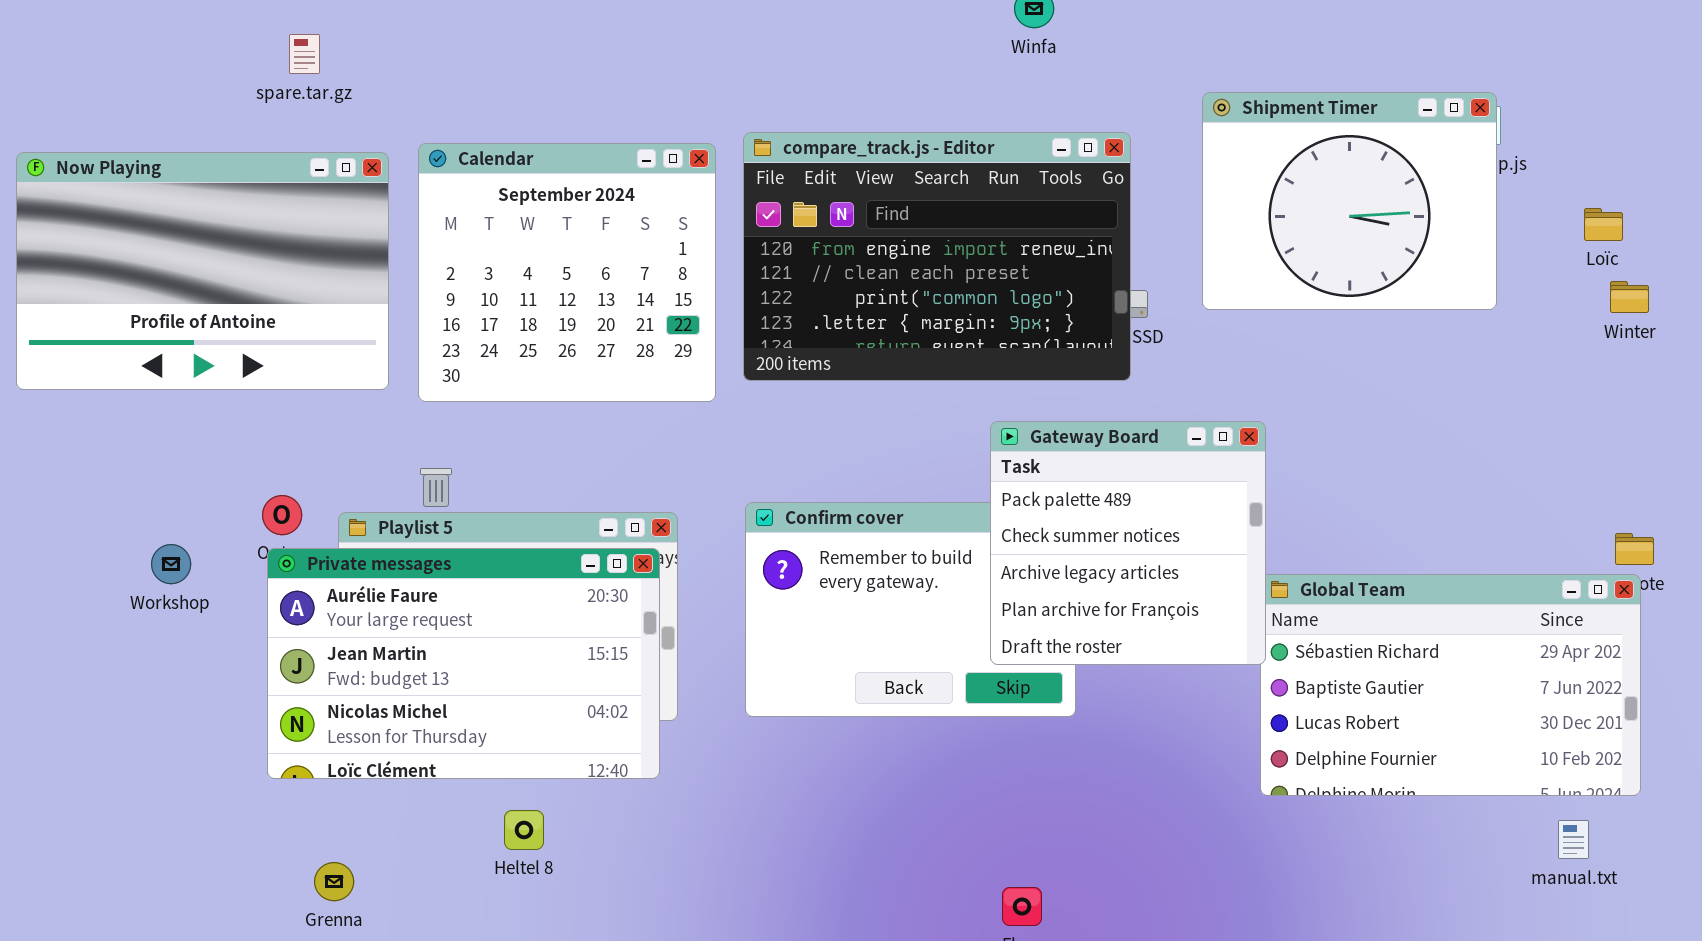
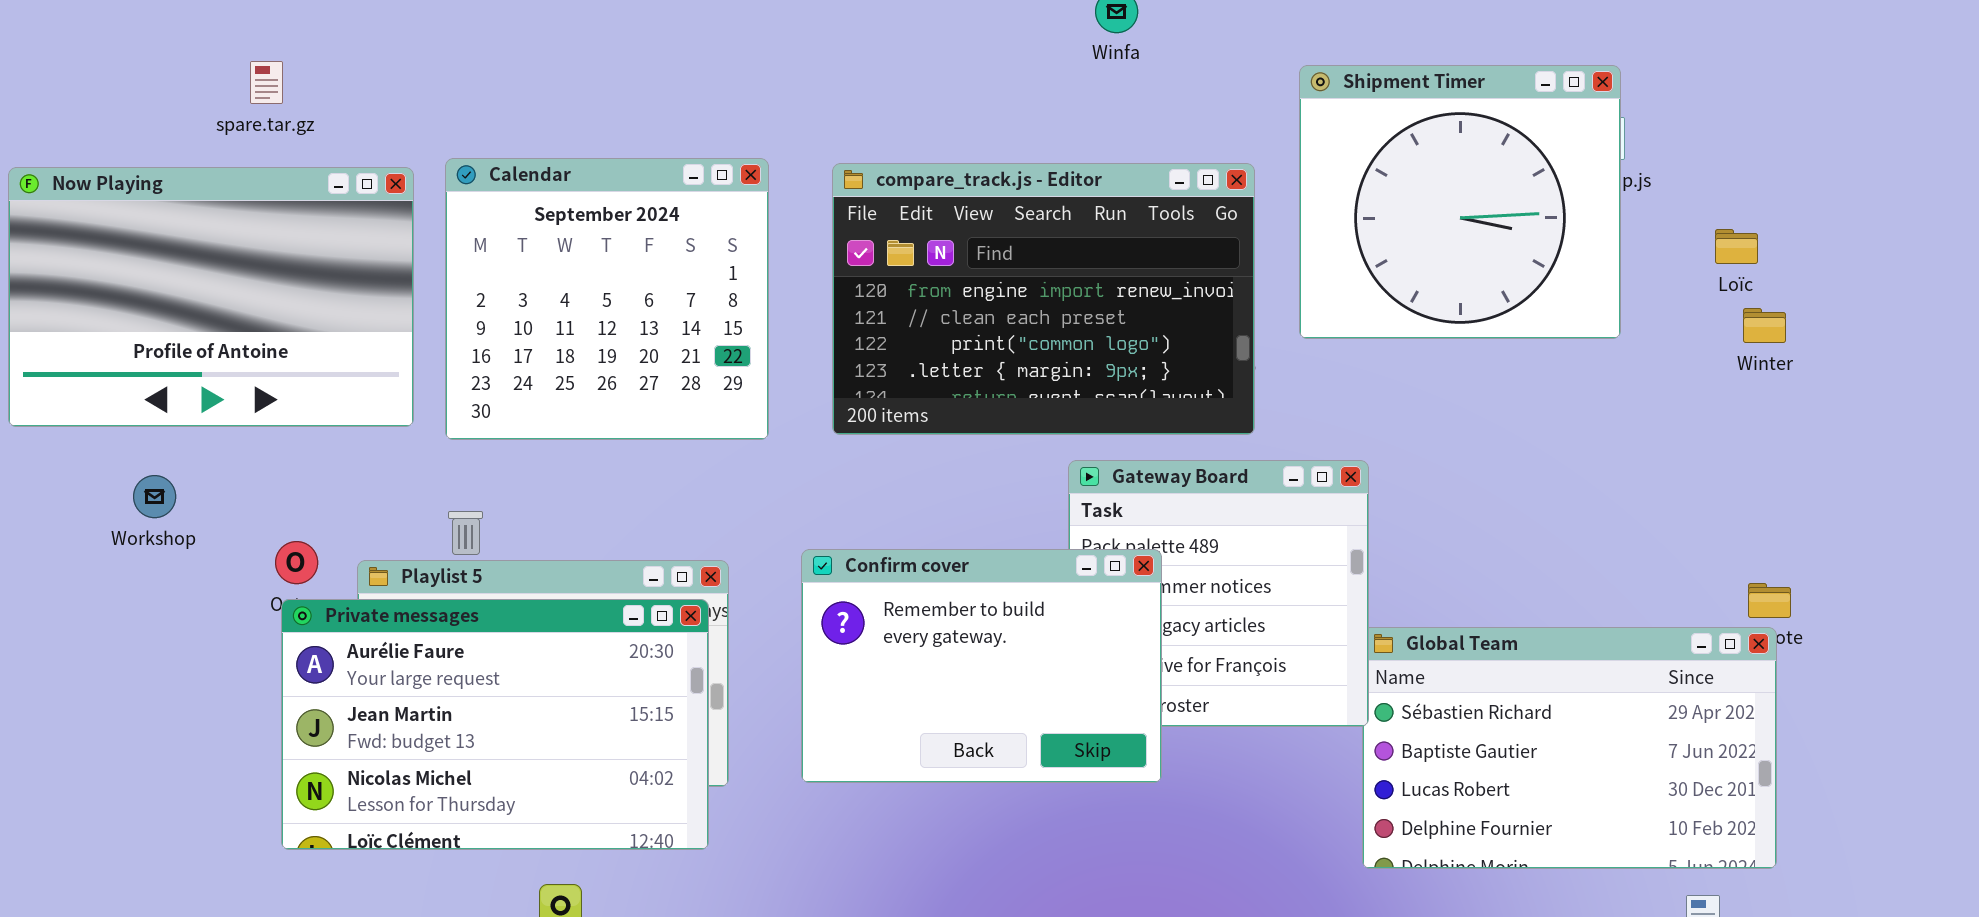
spare.tar.gz: [289,34,320,74] -> [250,61,283,104], moved
Shipment Timer: [1202,92,1497,310] -> [1299,65,1621,339], resized
compare_track.js - Editor: [743,132,1131,381] -> [832,163,1255,435], moved
Confirm cover: [745,502,1076,717] -> [801,549,1162,783], raised
Workshop: [151,544,191,584] -> [133,475,176,518], moved

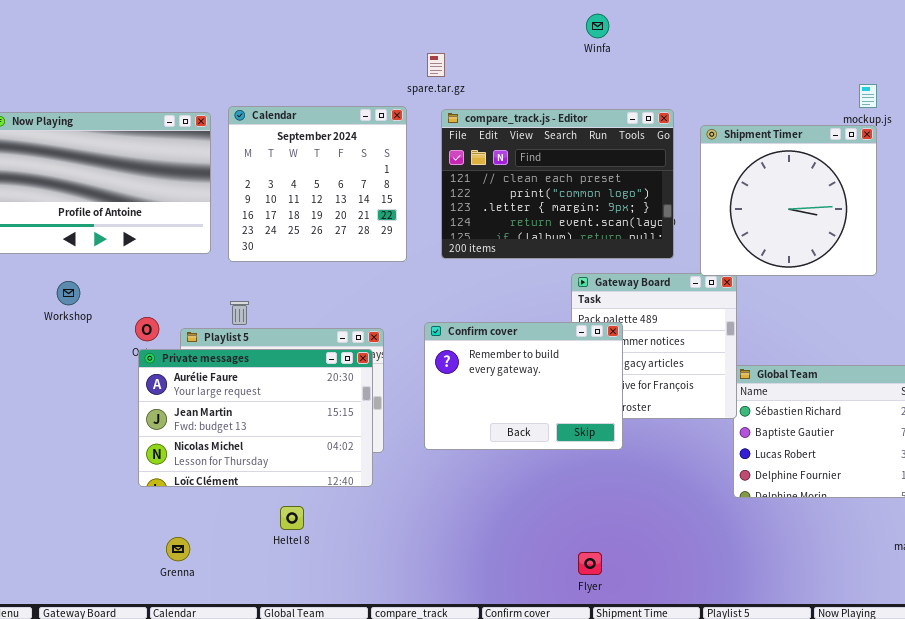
spare.tar.gz: [250,61,283,104] -> [427,53,445,77], moved
Shipment Timer: [1299,65,1621,339] -> [700,125,877,276], moved
compare_track.js - Editor: [832,163,1255,435] -> [441,109,674,259], scrolled down 1 row

